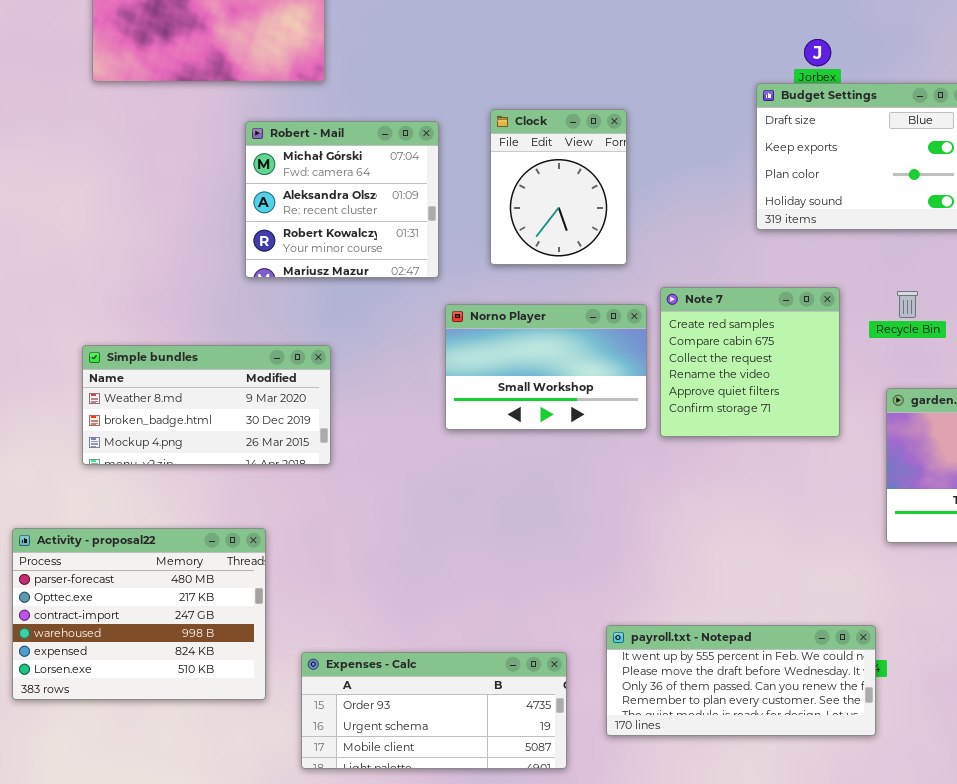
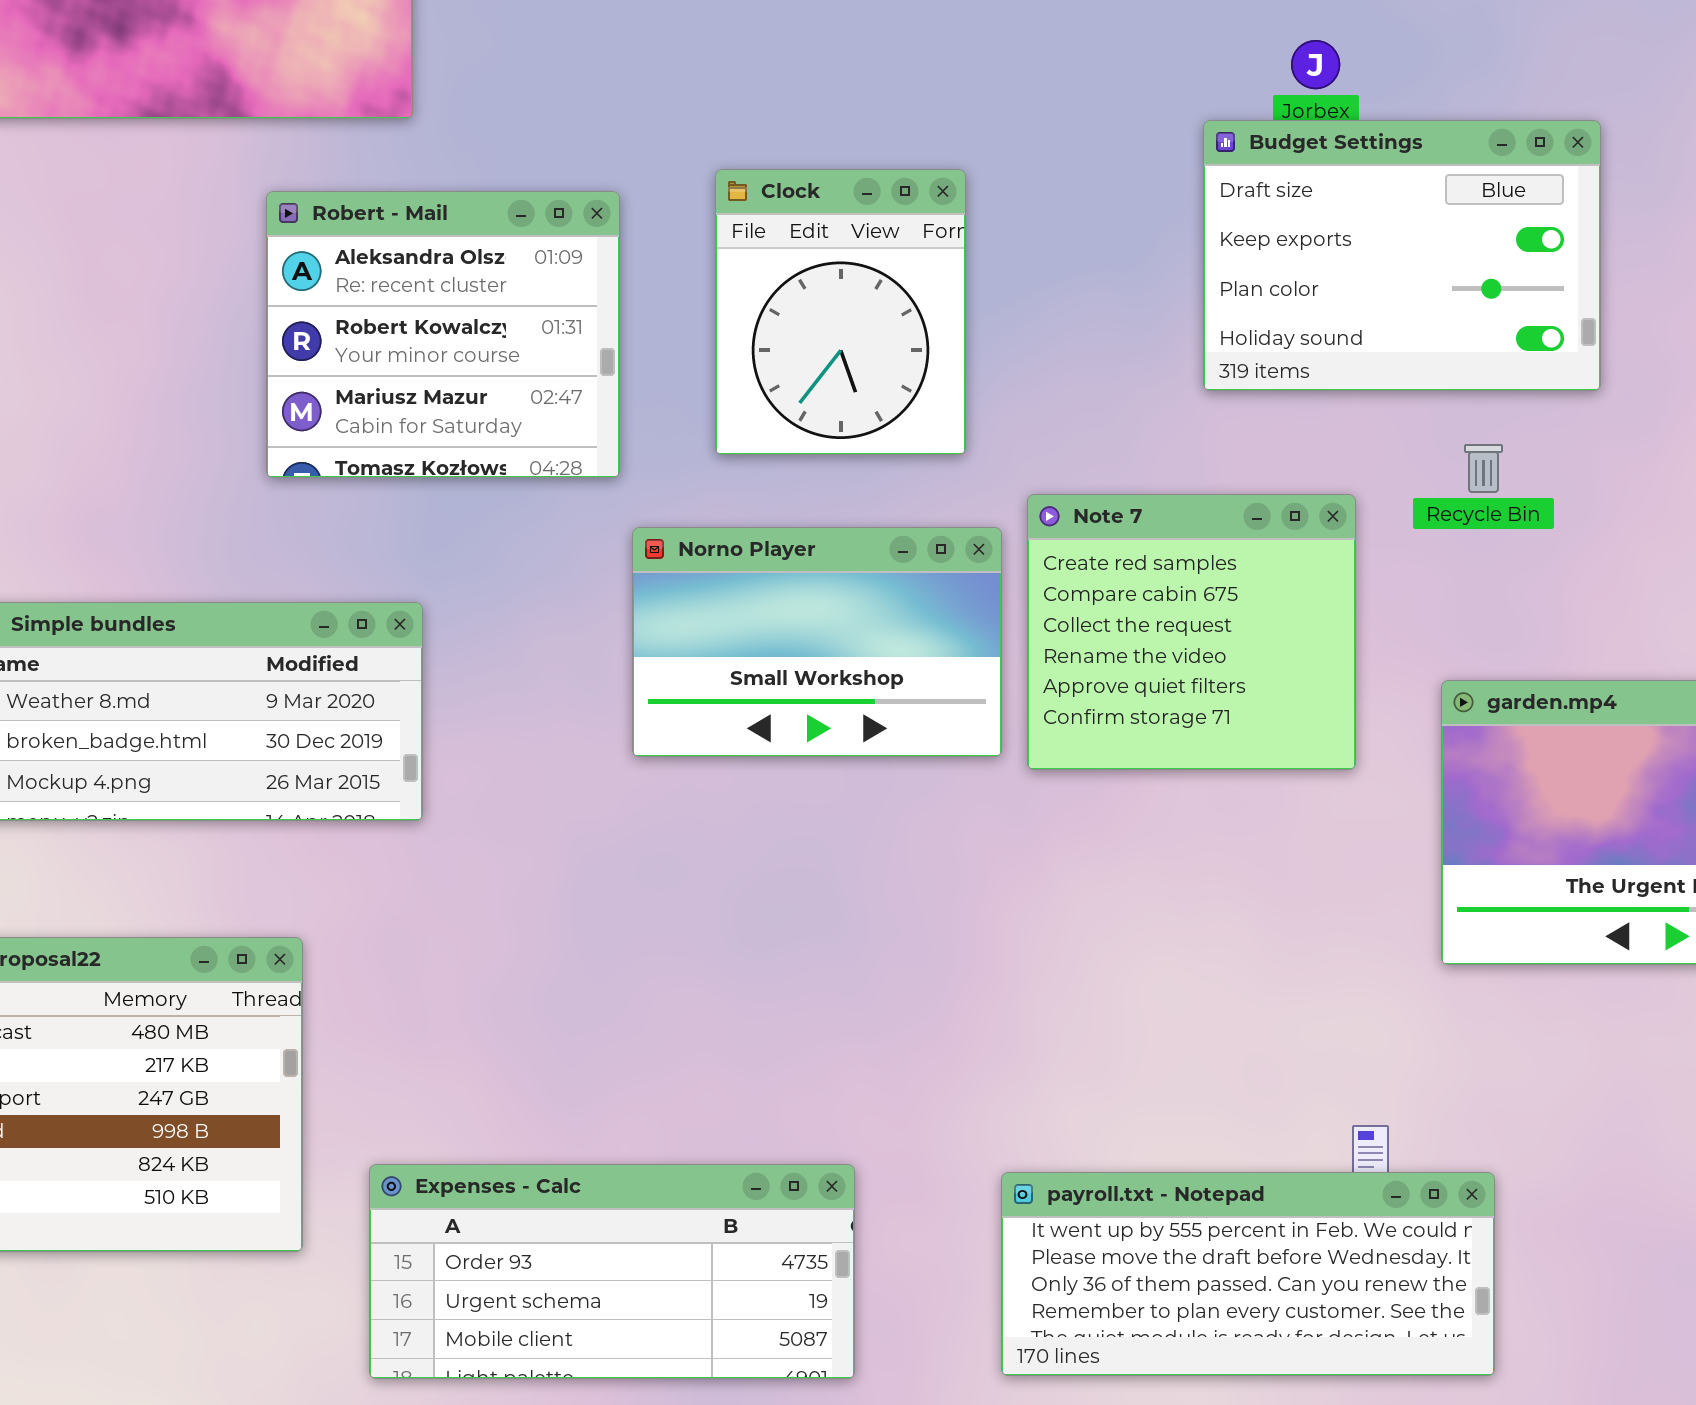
Robert - Mail: [245,121,439,278] -> [266,191,620,478], scrolled down 1 row
Recycle Bin: [897,291,918,318] -> [1464,444,1503,493], moved
payroll.txt - Notepad: [606,625,876,736] -> [1001,1172,1495,1376], moved

